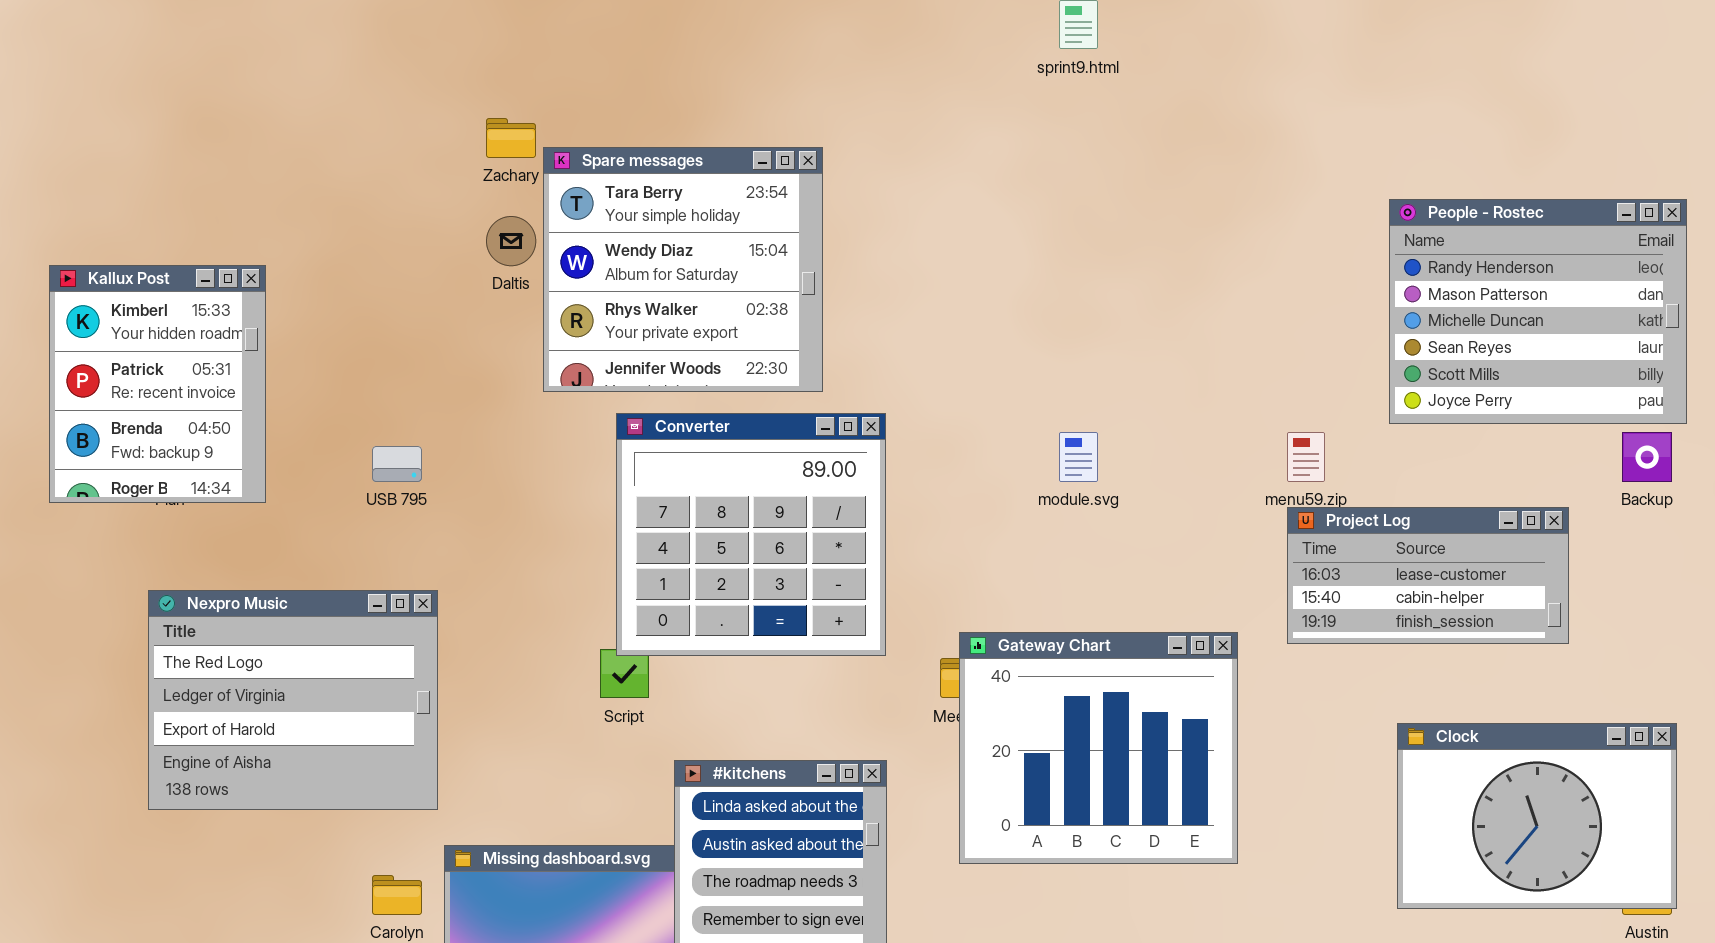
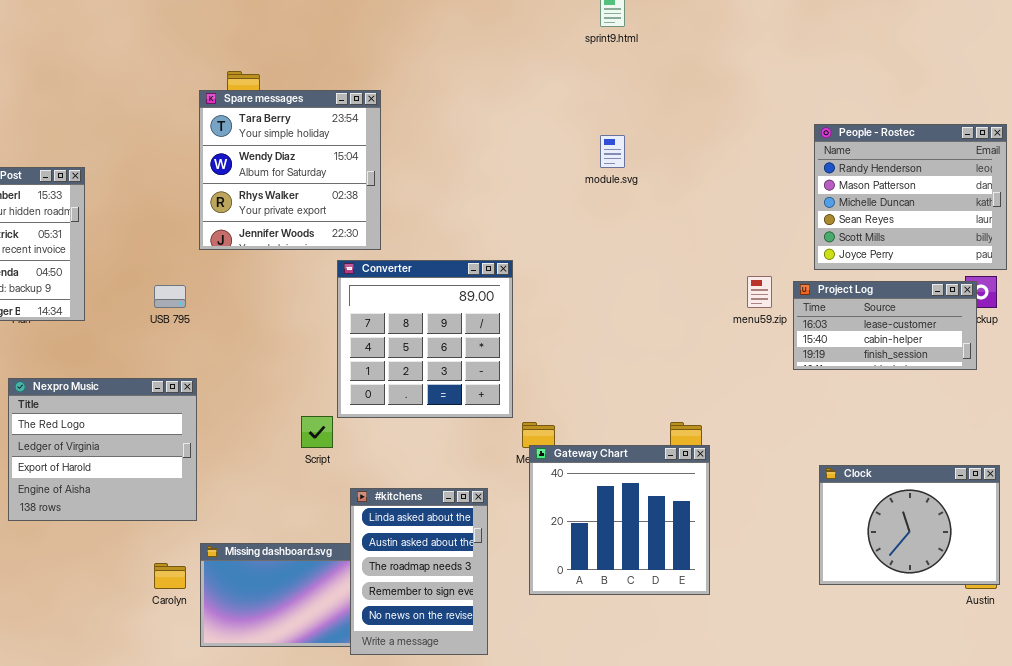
Spare messages: [543,147,823,392] -> [199,90,381,250], moved
Converter: [616,413,886,656] -> [337,260,513,418], moved
module.svg: [1059,432,1098,482] -> [600,135,625,168], moved
Project Log: [1287,507,1569,644] -> [793,281,977,370], moved
Gateway Chart: [959,632,1238,864] -> [529,445,710,595], moved

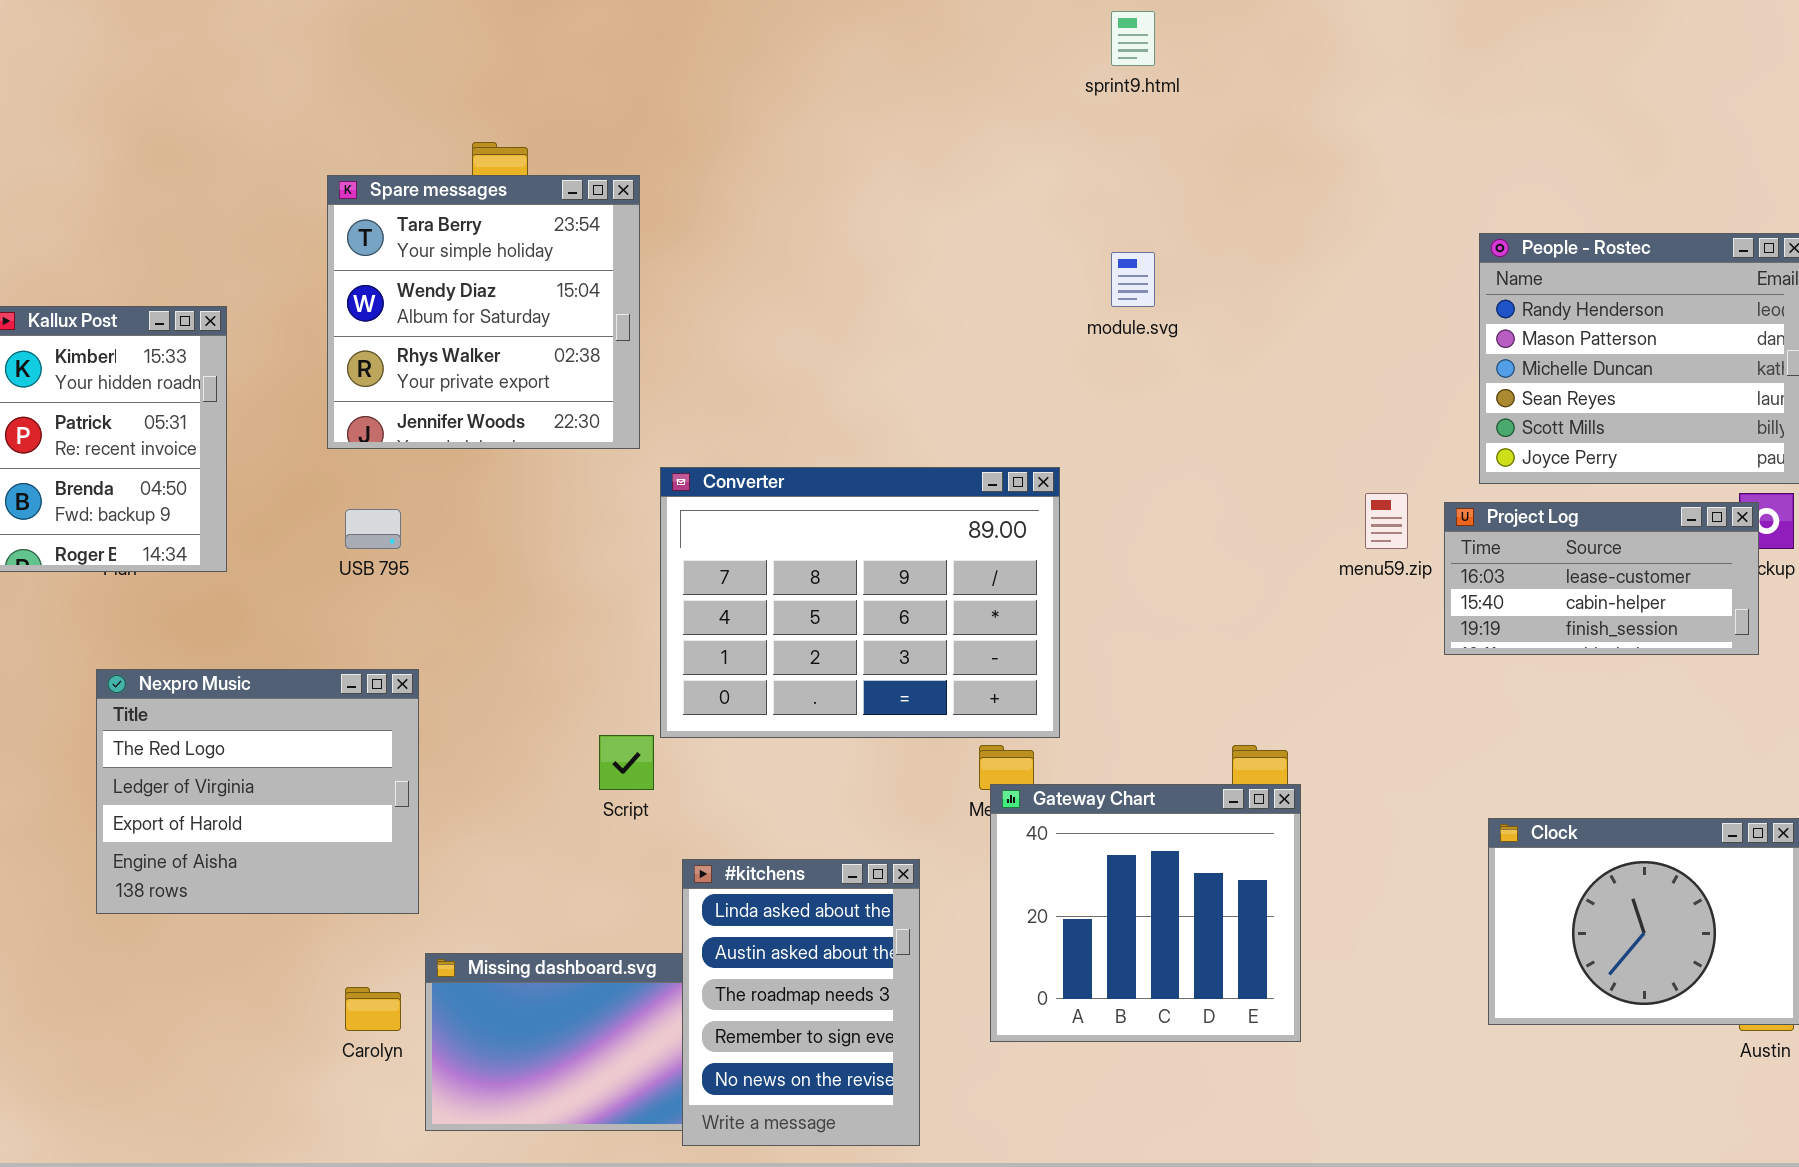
Spare messages: [199,90,381,250] -> [327,175,640,449], moved
Converter: [337,260,513,418] -> [660,467,1060,738], resized

